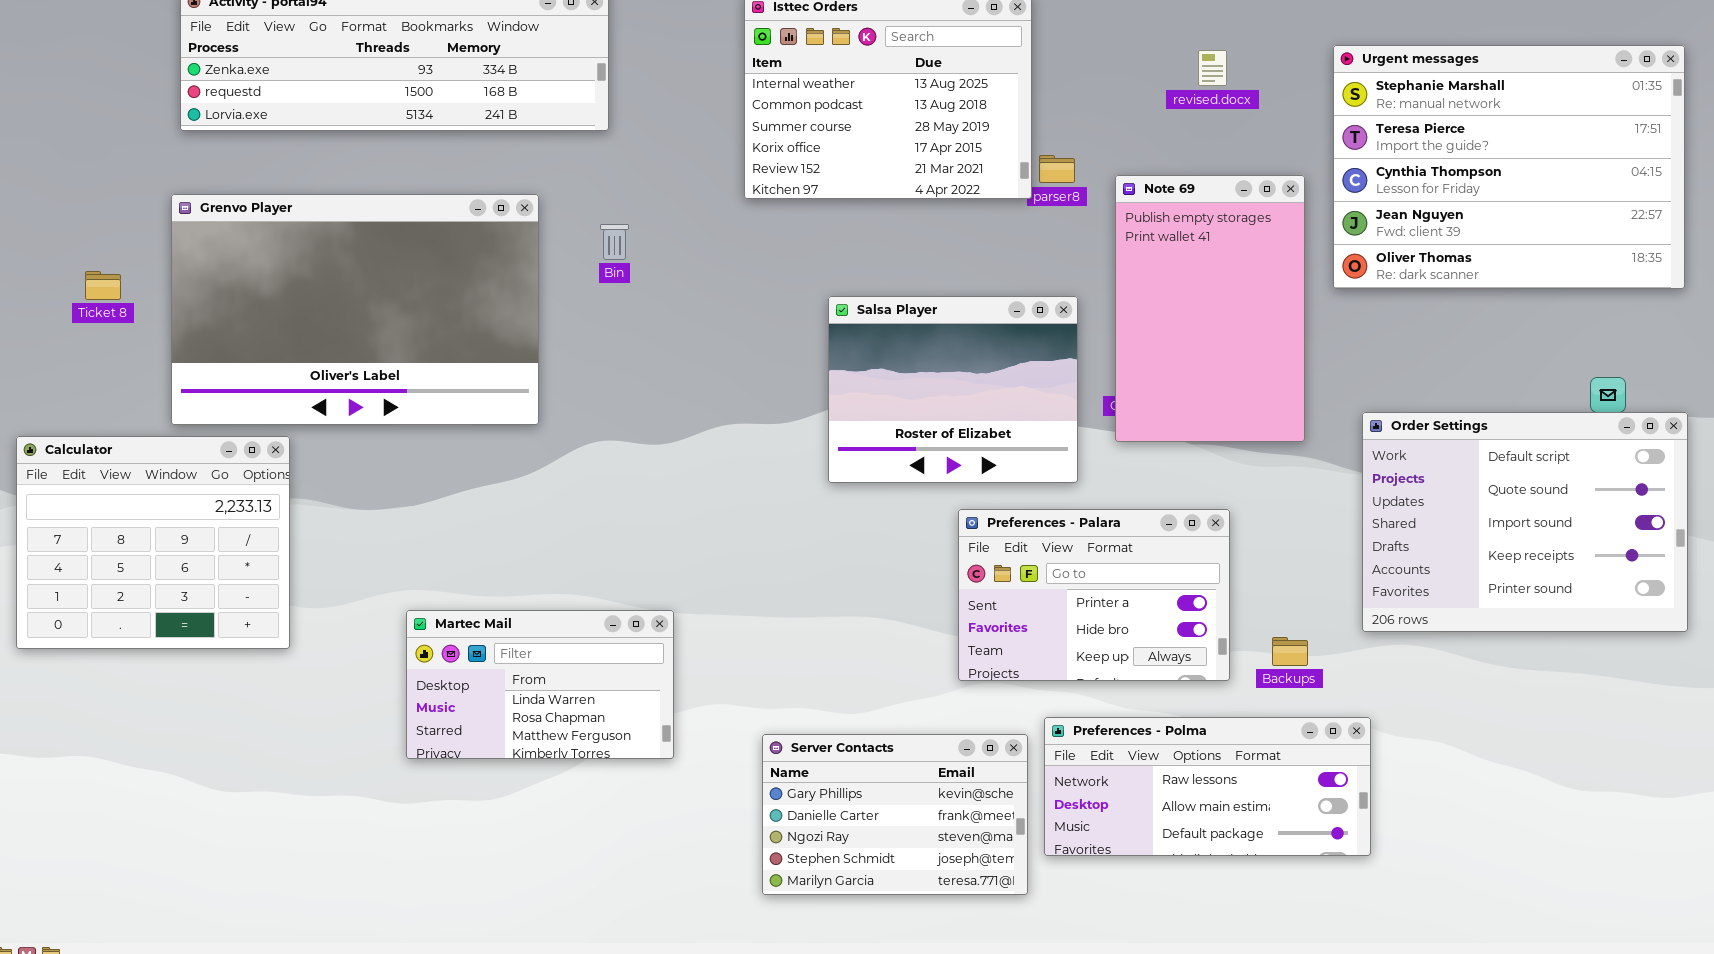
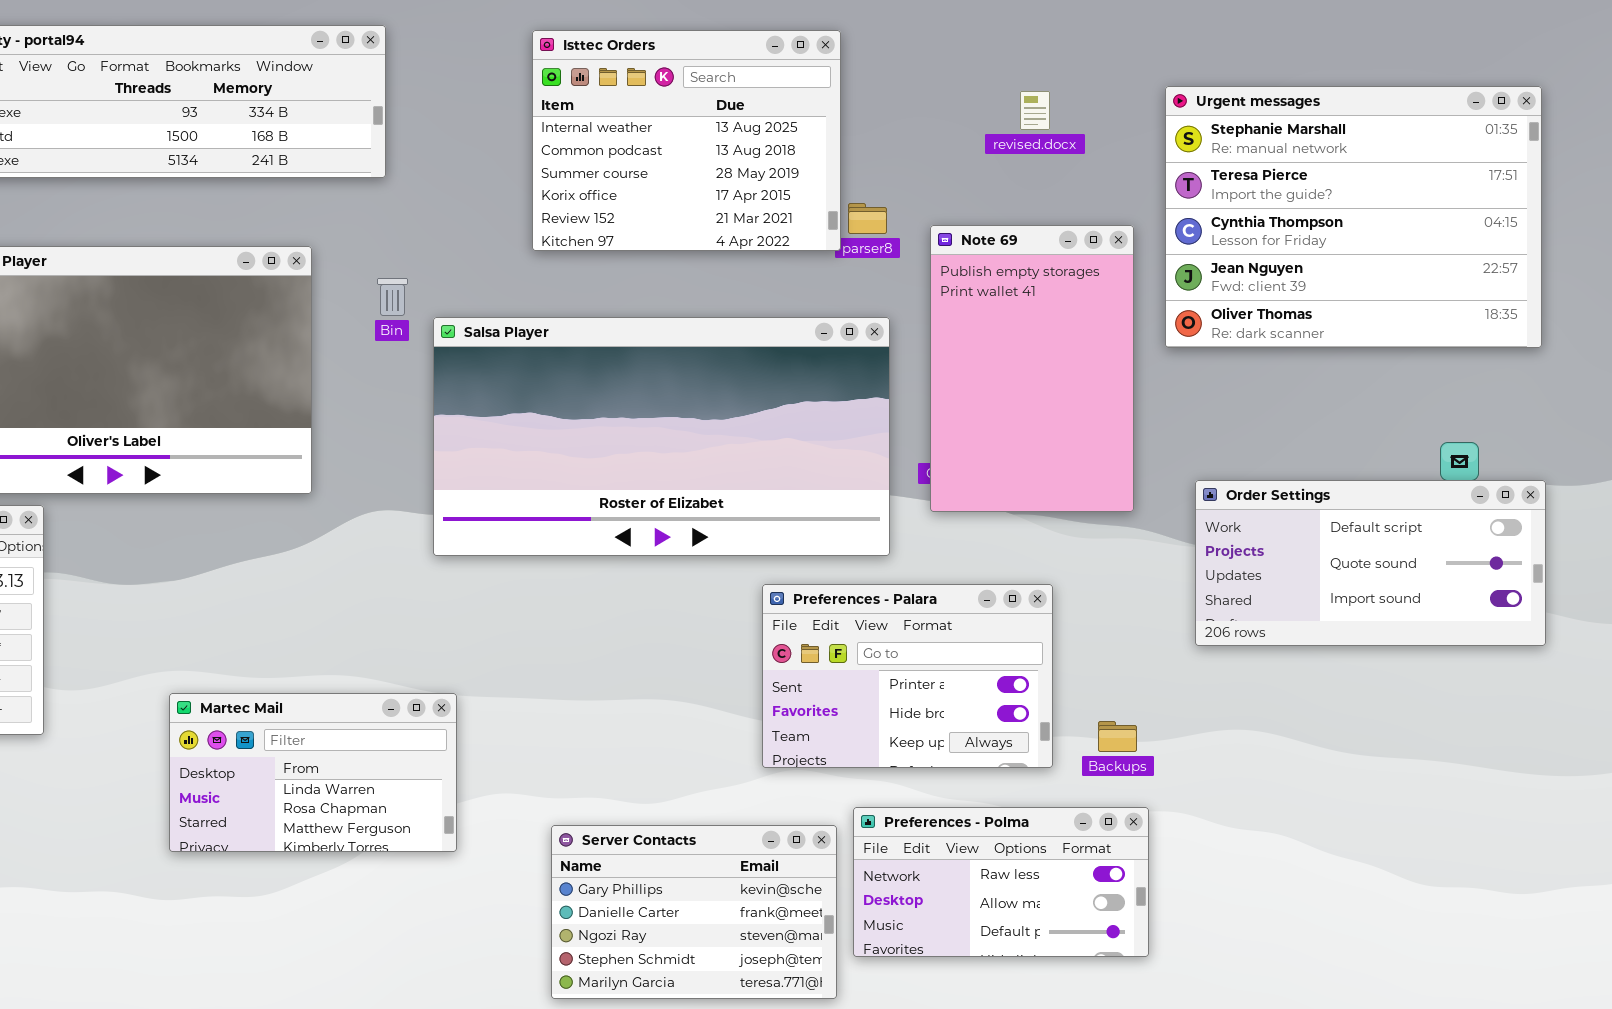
Salsa Player: [828,296,1078,483] -> [433,317,890,556], resized
Order Settings: [1362,412,1688,632] -> [1195,480,1546,646], resized
Preferences - Polma: [1044,717,1371,856] -> [853,807,1149,957], resized

